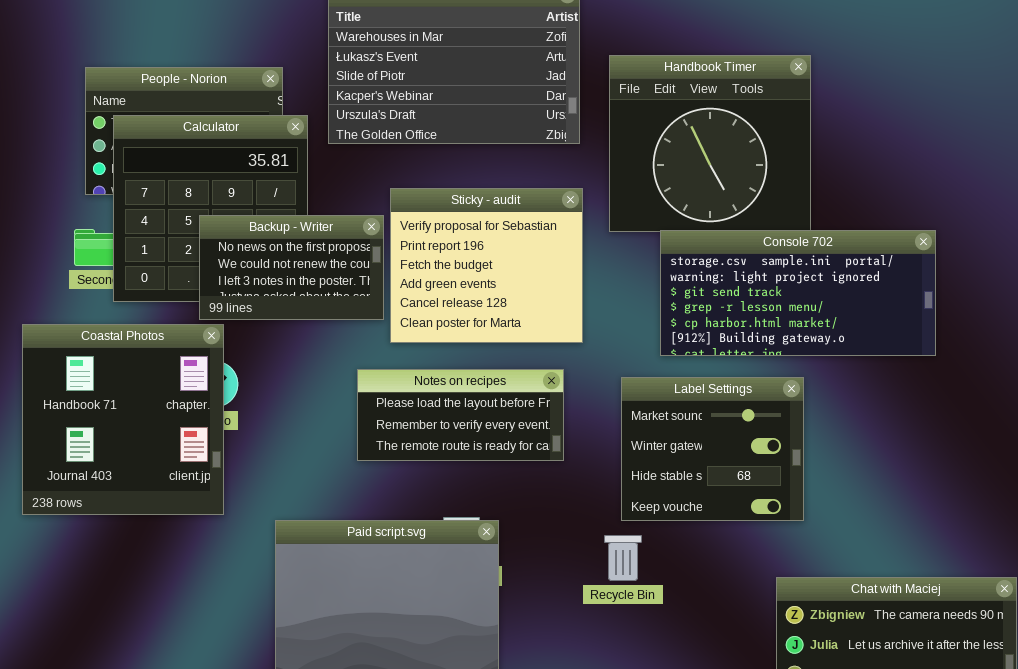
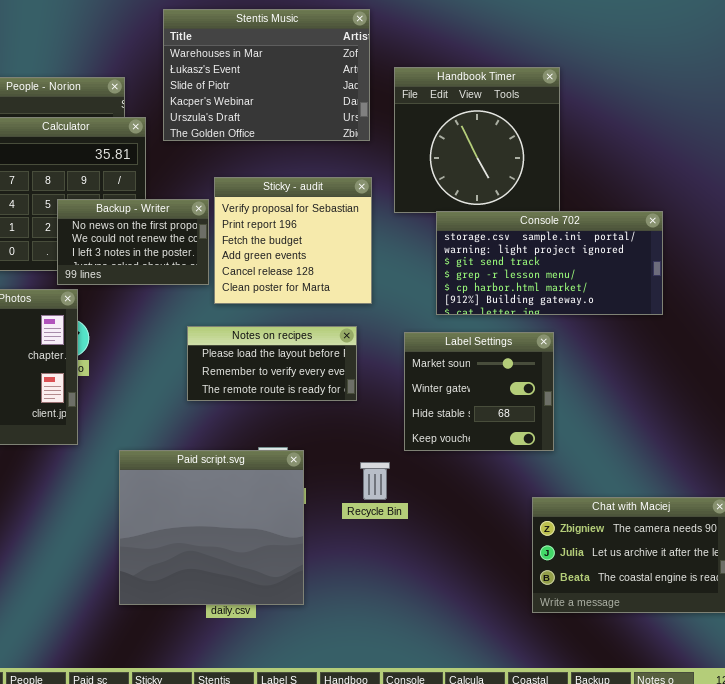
Recycle Bin: [604,535,642,581] -> [360,462,390,500], moved

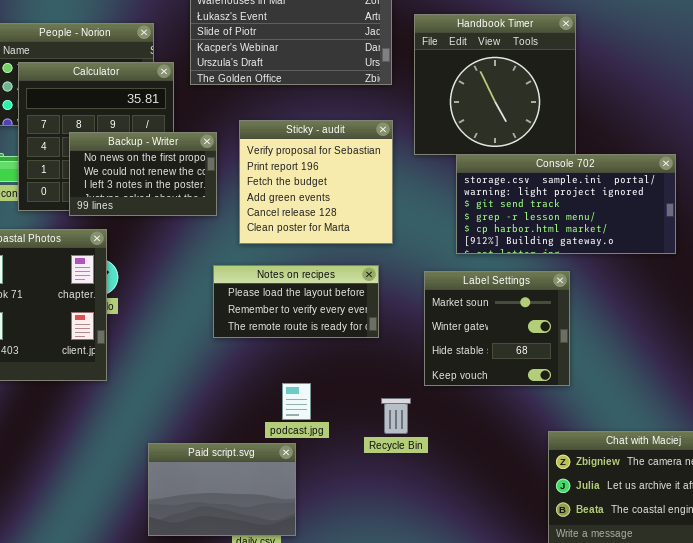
Backup - Writer: [57,199,209,285] -> [69,132,217,216], moved
Paid script.svg: [119,450,304,605] -> [148,443,296,536], resized

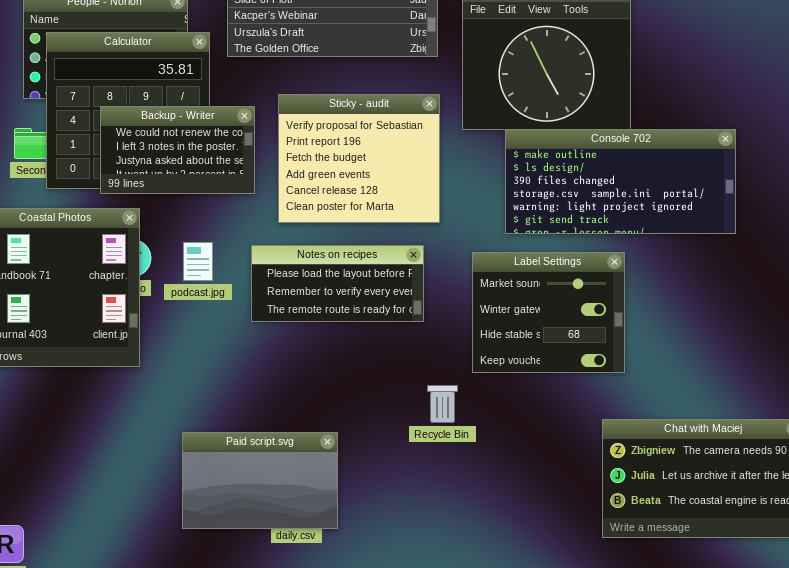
Backup - Writer: [69,132,217,216] -> [100,106,255,194], scrolled down 1 row
Console 702: [456,154,676,254] -> [505,129,736,234], scrolled up 3 rows
podcast.jpg: [282,383,311,420] -> [183,242,213,281], moved

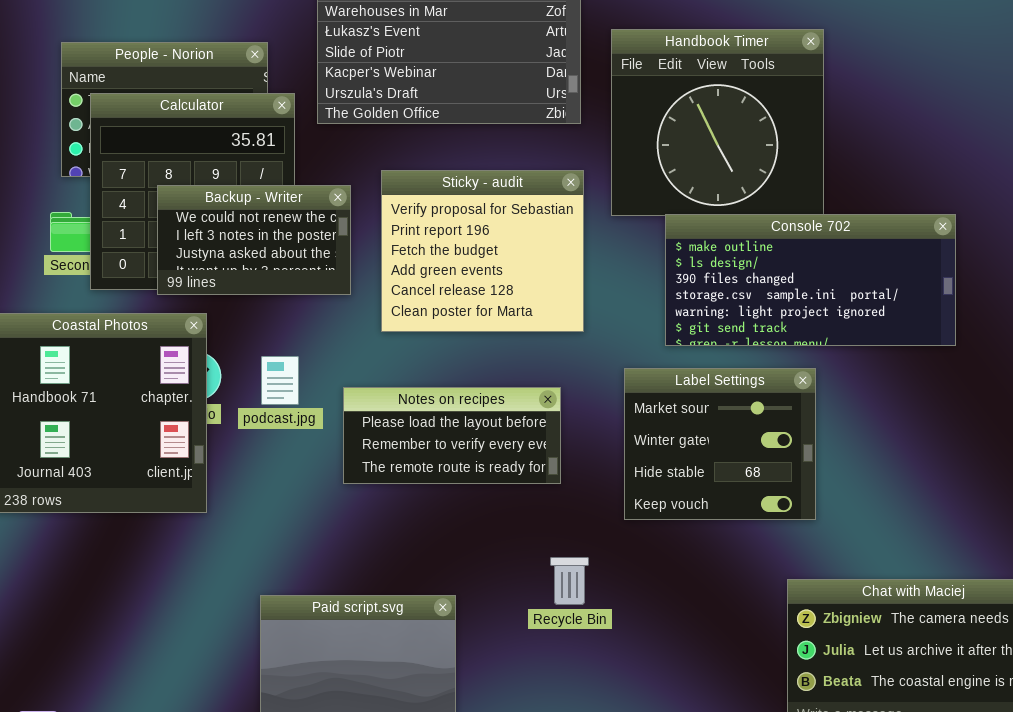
Notes on recipes: [251,245,424,322] -> [343,387,561,484], moved
Recycle Bin: [427,385,458,423] -> [550,557,589,605], moved

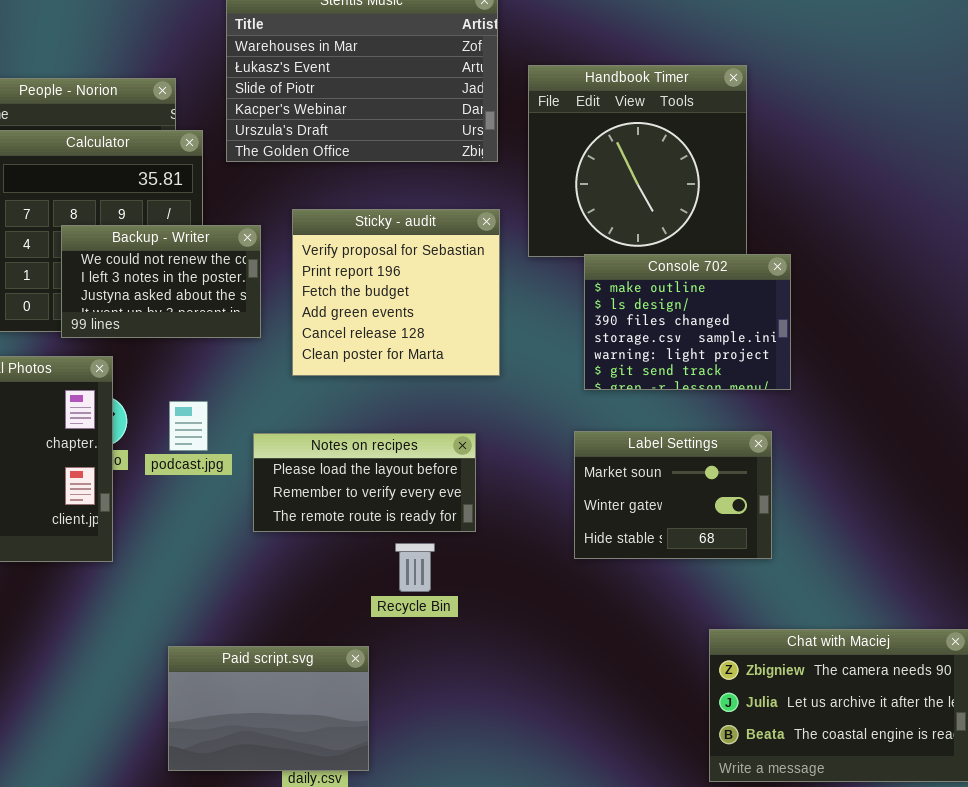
Console 702: [665,214,956,346] -> [584,254,791,390], resized
Label Settings: [624,368,816,520] -> [574,431,772,559], moved, resized
Recycle Bin: [550,557,589,605] -> [395,543,435,592], moved

